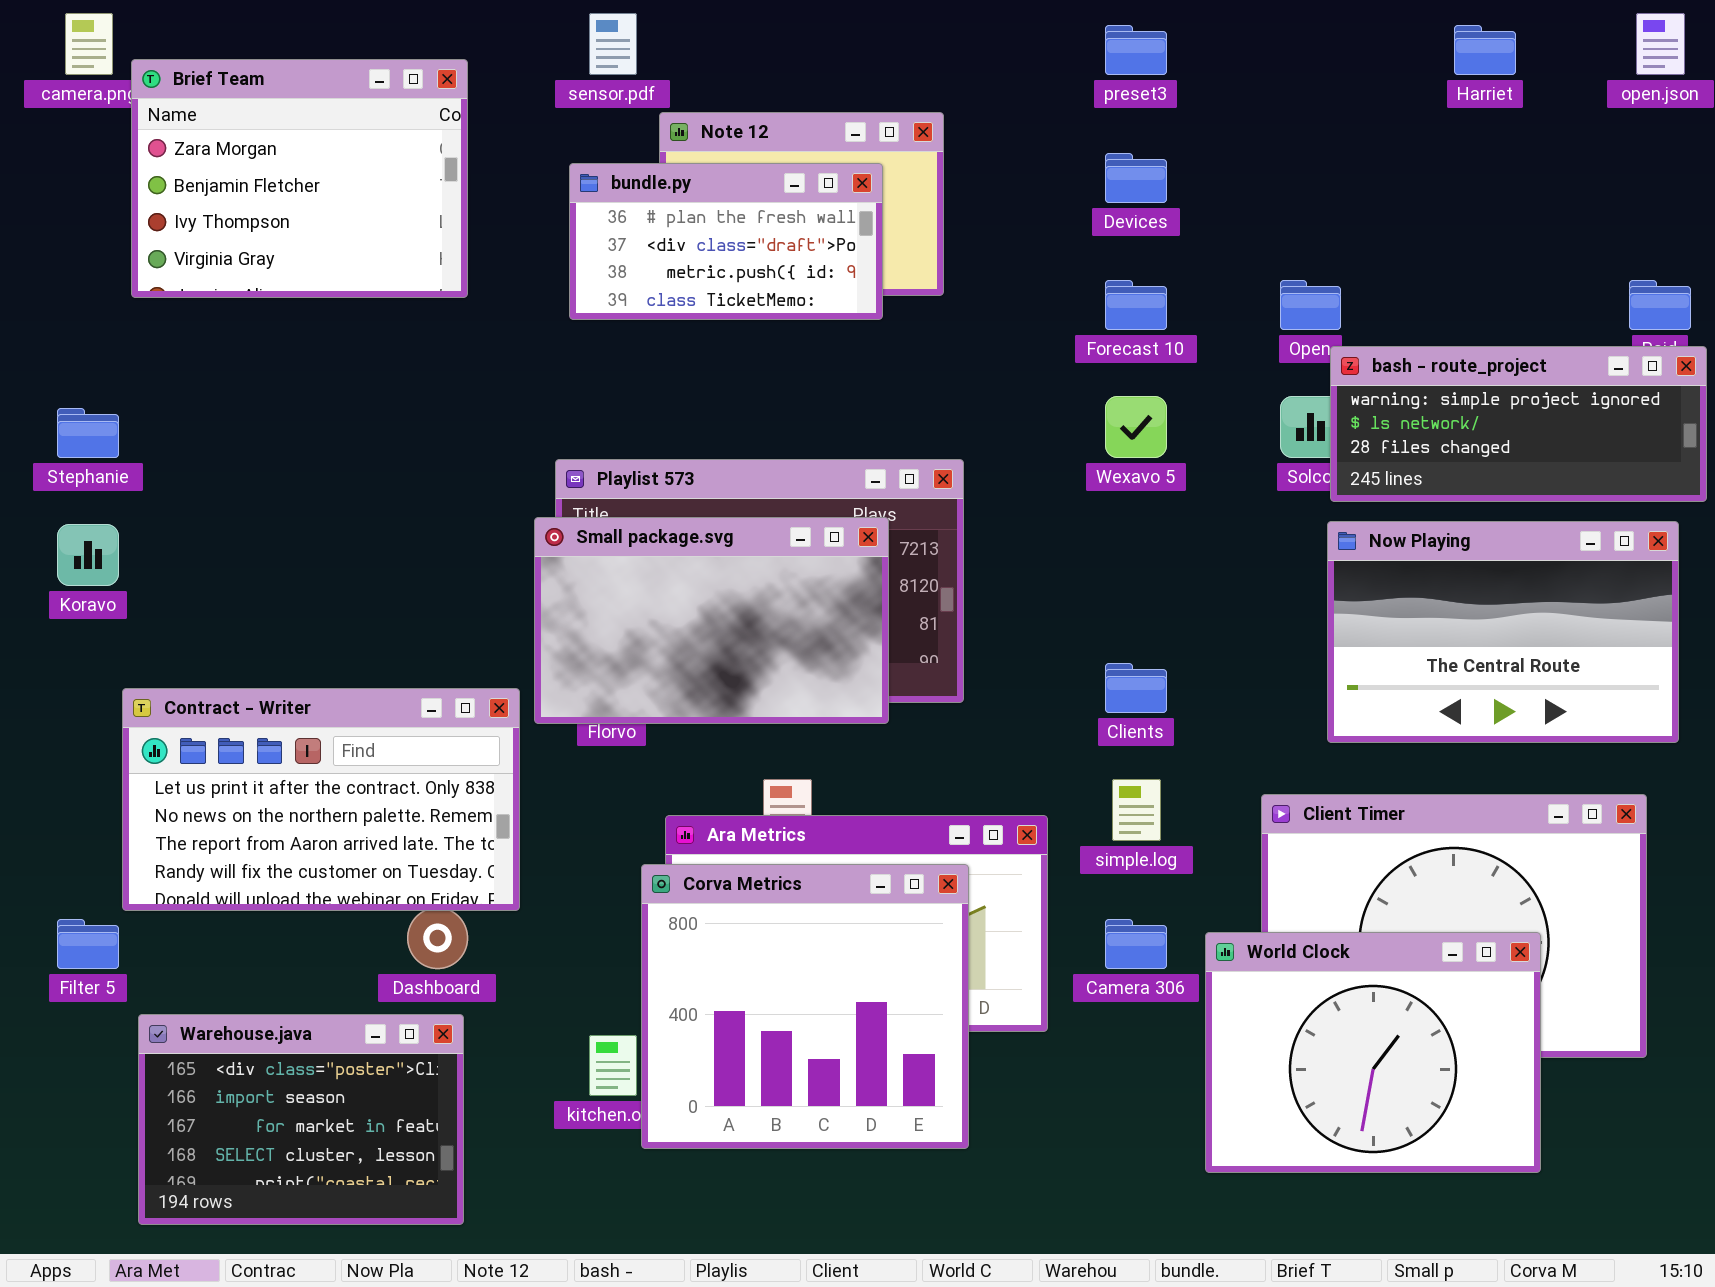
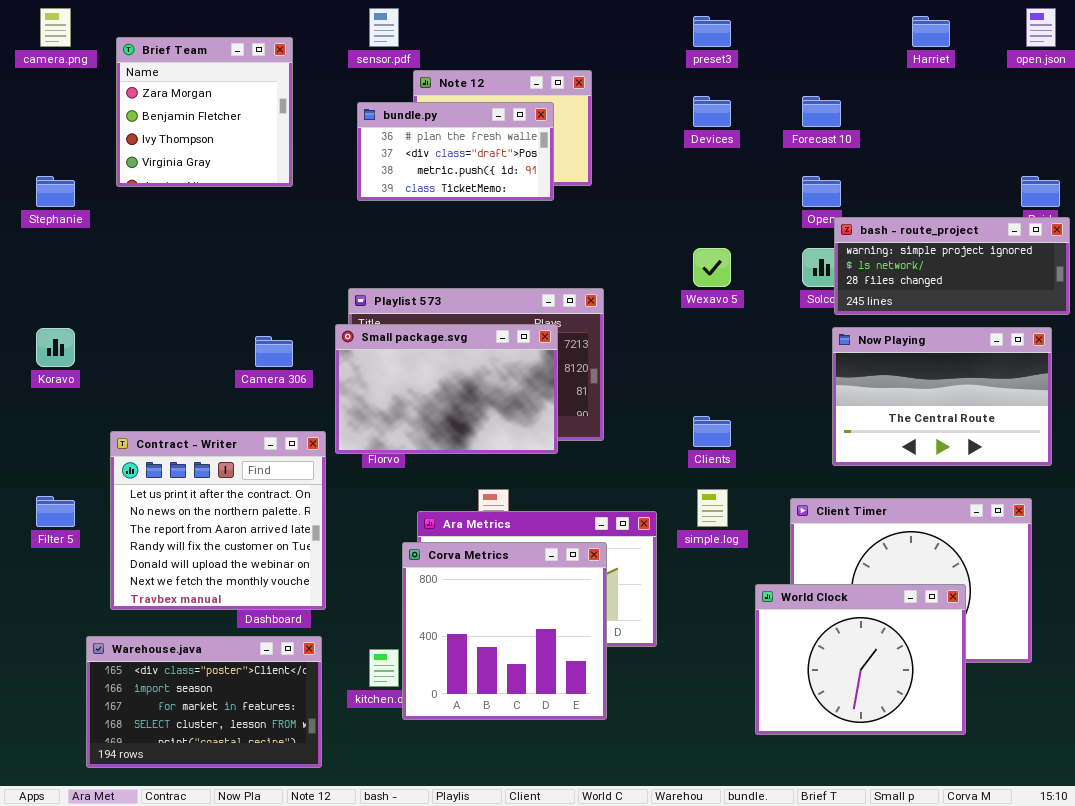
Brief Team: [131,59,468,298] -> [116,37,293,187], resized
Forecast 10: [1105,280,1167,330] -> [802,96,841,127], moved
Stephanie: [57,408,119,458] -> [36,176,75,207], moved
Contract - Writer: [122,688,520,911] -> [110,431,326,610], resized
Filter 5: [57,919,119,969] -> [36,496,75,527], moved
Camera 306: [1105,919,1167,969] -> [255,336,293,367], moved
Warehouse.java: [138,1014,464,1225] -> [86,636,322,768], resized

